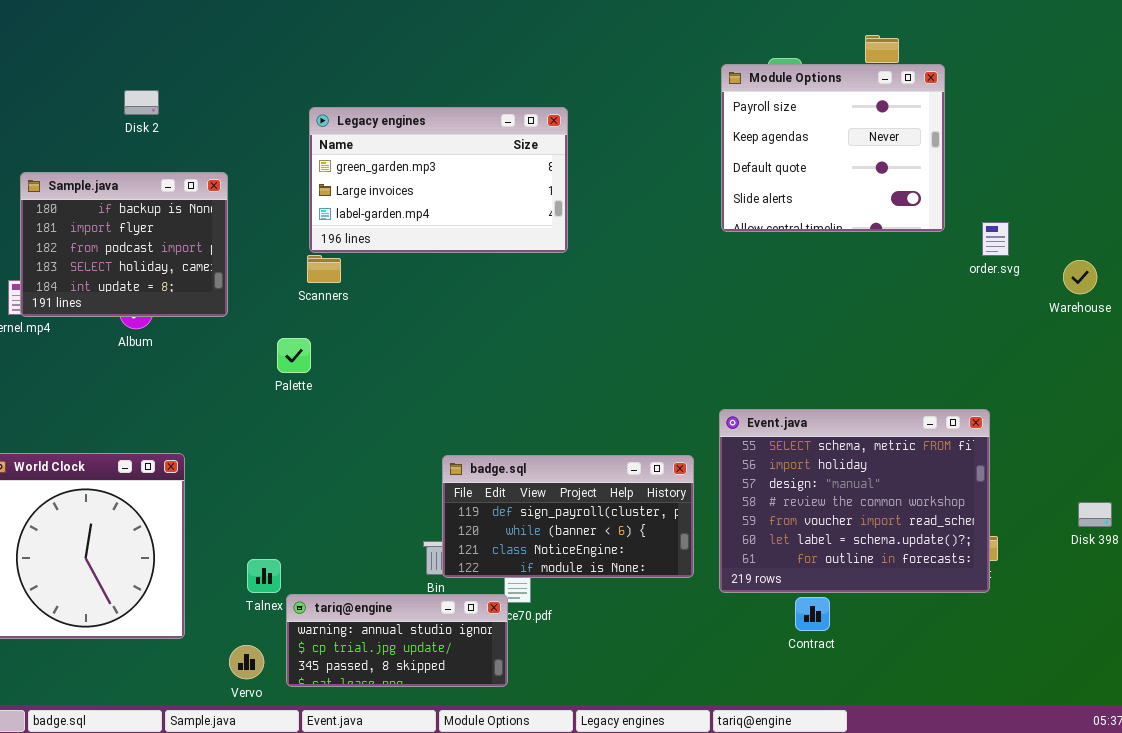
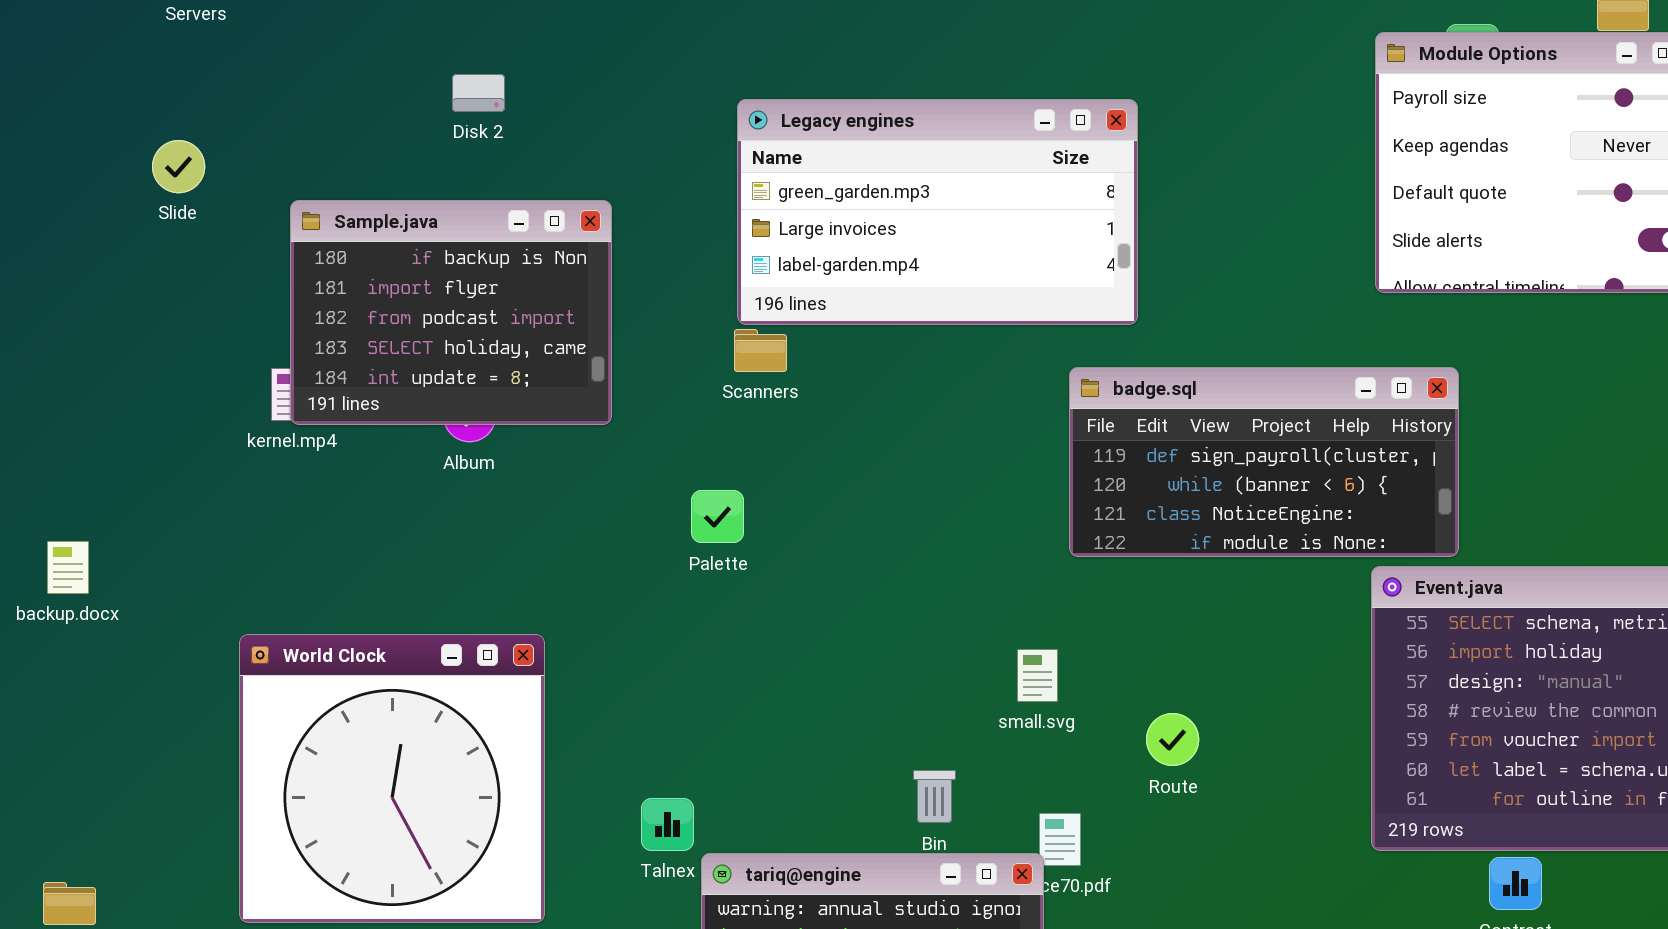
Palette: [277,338,311,373] -> [691,490,744,543], moved
badge.sql: [442,455,694,578] -> [1069,367,1459,557], moved

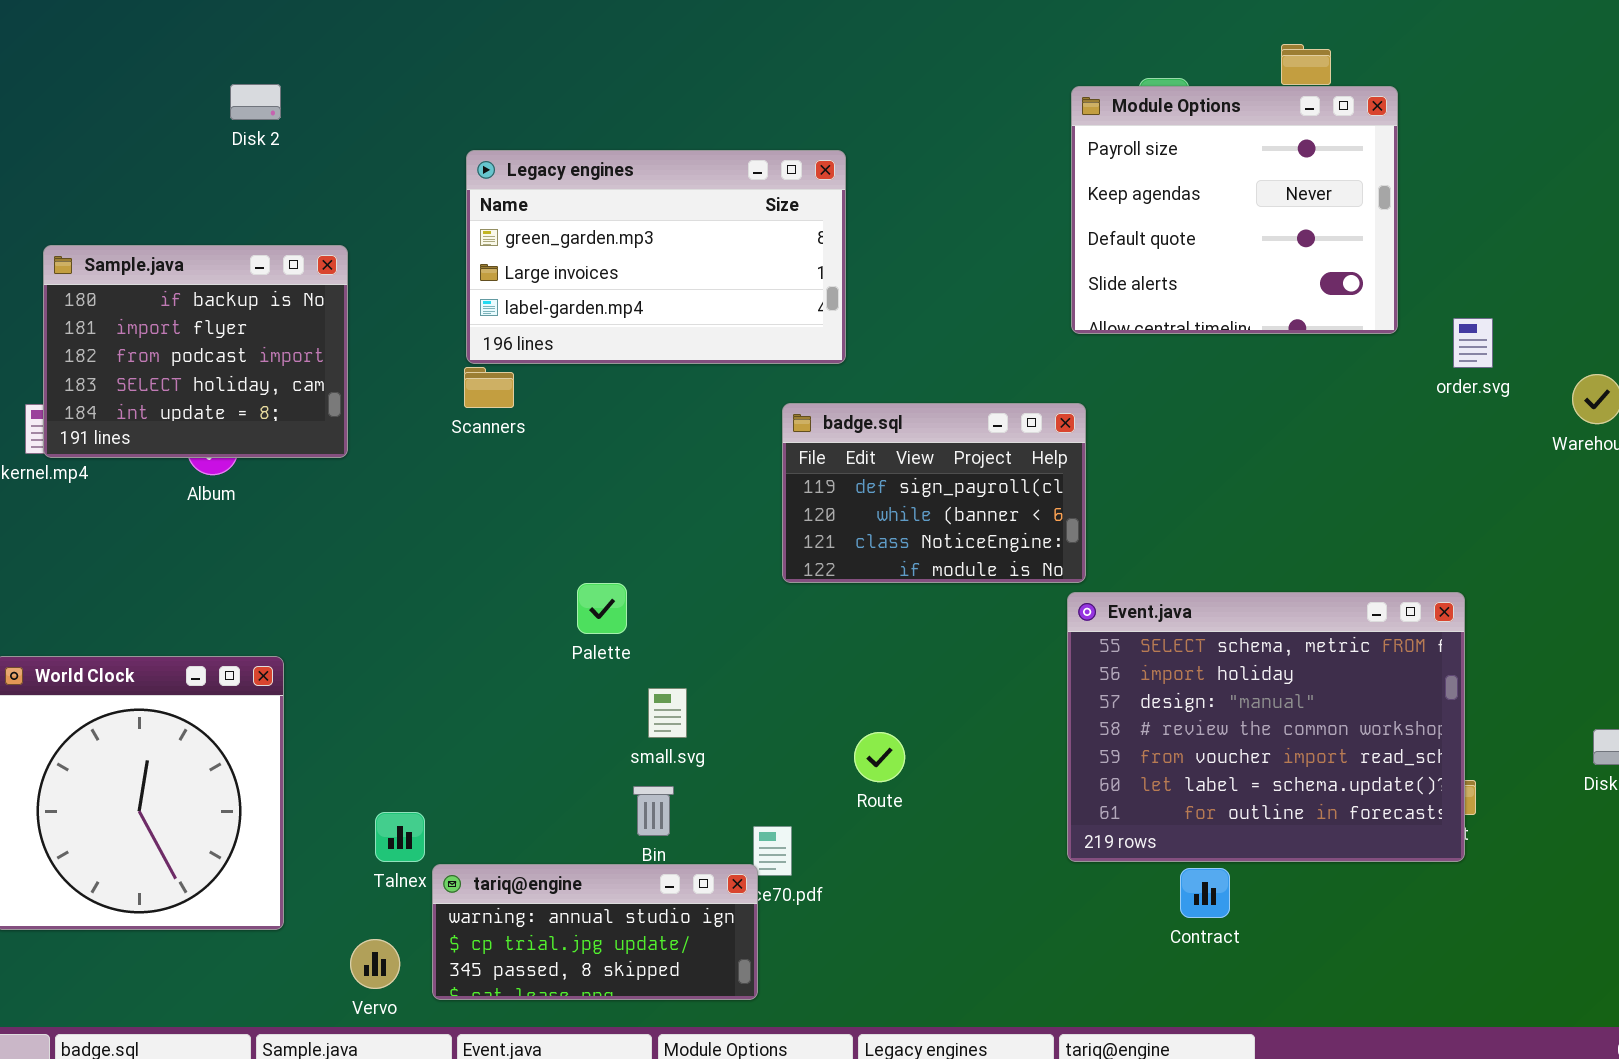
Disk 2: [452,74,505,112] -> [230,84,281,120], moved
badge.sql: [1069,367,1459,557] -> [782,403,1086,583], resized
Palette: [691,490,744,543] -> [577,583,627,634], moved
small.svg: [1017,649,1058,702] -> [648,688,687,738], moved

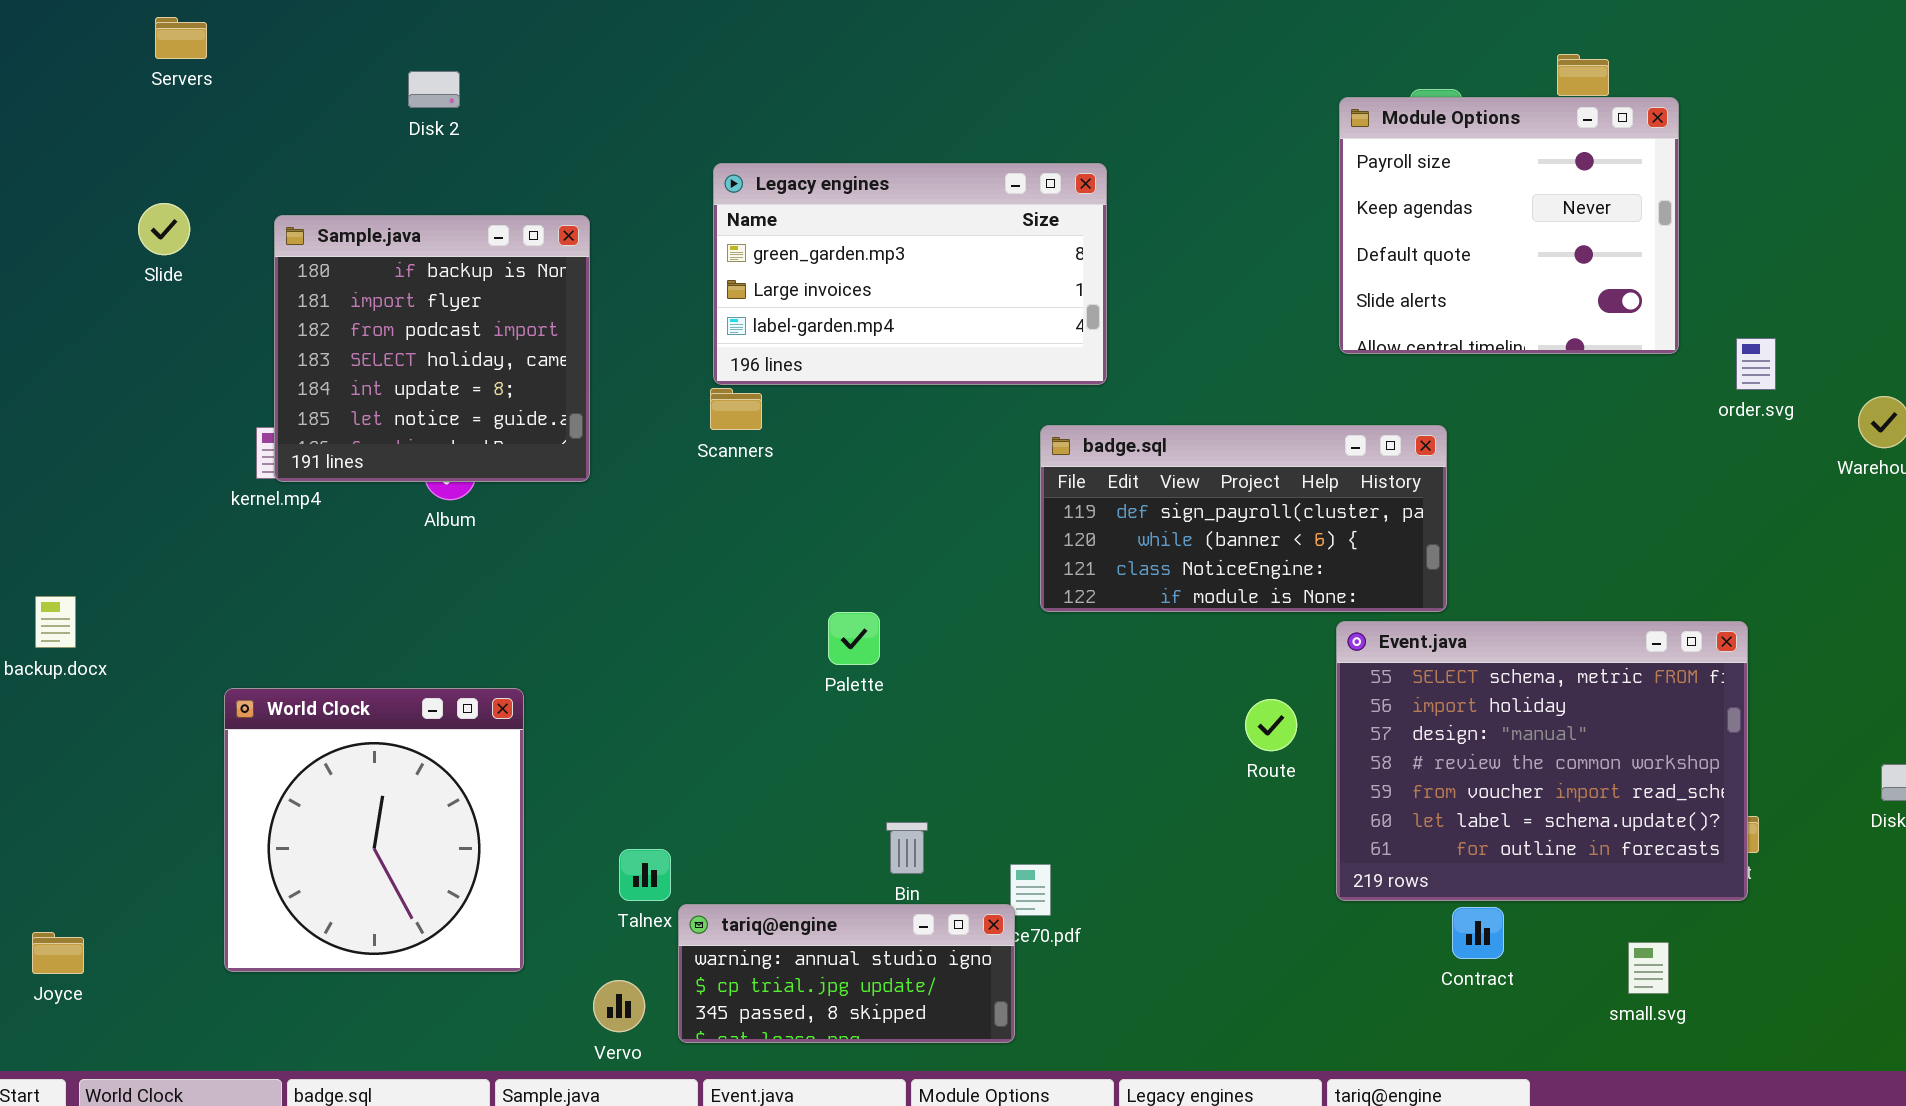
Disk 2: [230,84,281,120] -> [408,71,460,108], moved
Sample.java: [43,245,348,458] -> [274,215,590,482], resized
badge.sql: [782,403,1086,583] -> [1040,425,1447,612], resized
small.svg: [648,688,687,738] -> [1628,942,1669,994], moved
Route: [854,732,905,782] -> [1245,699,1297,751], moved

